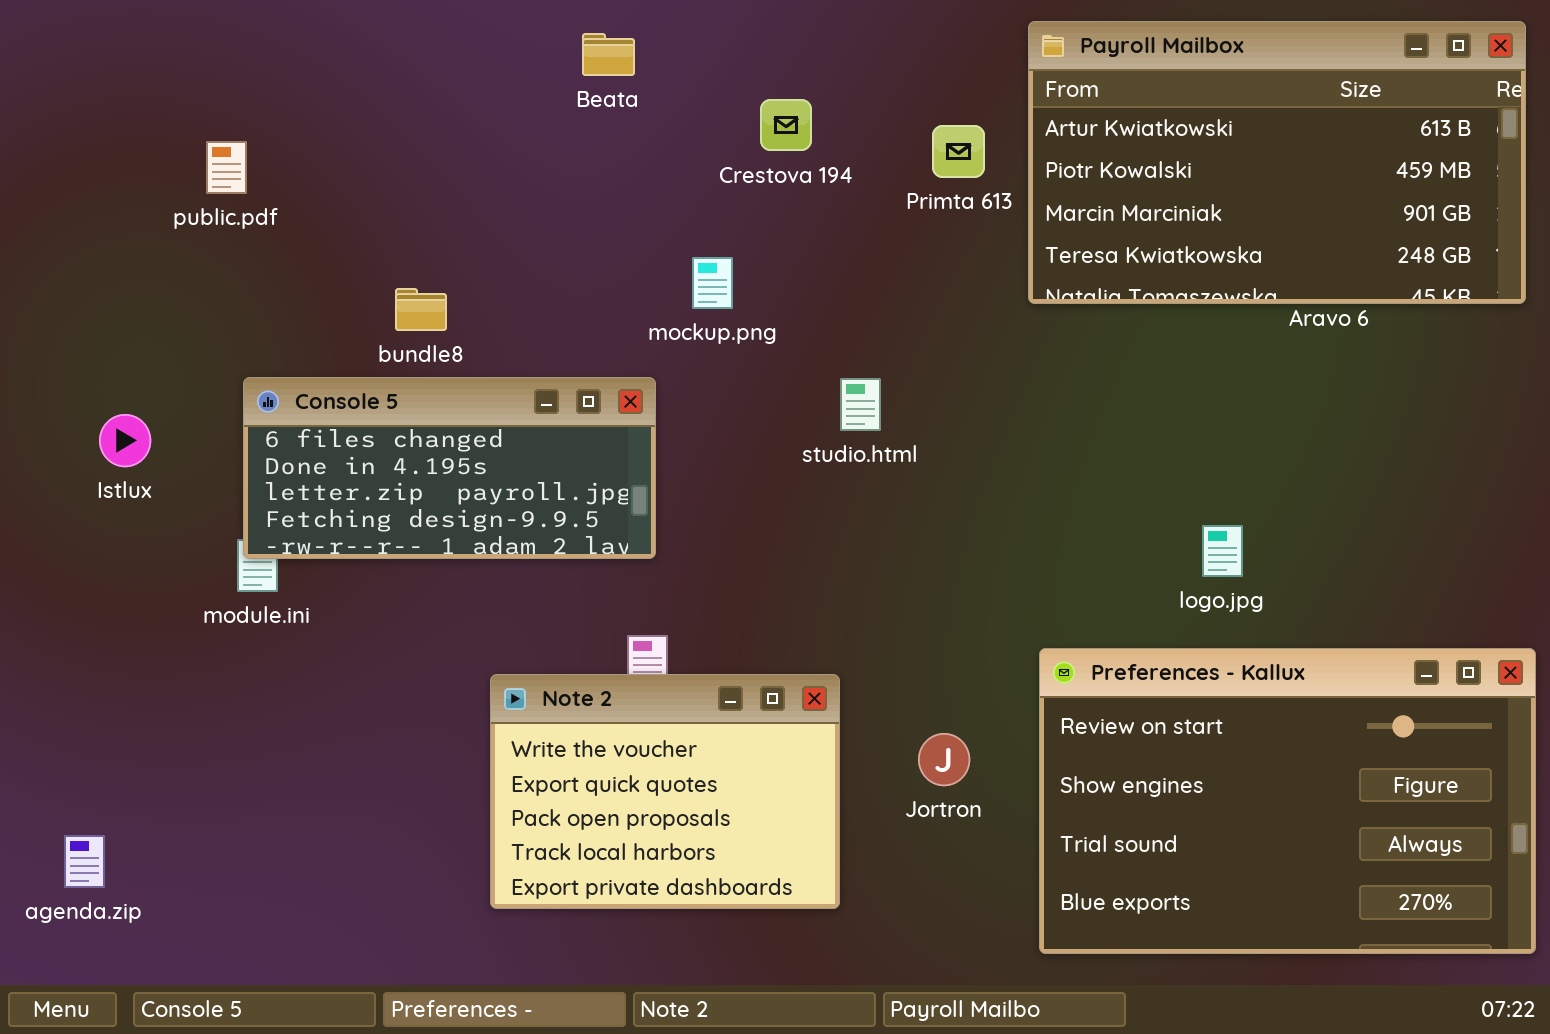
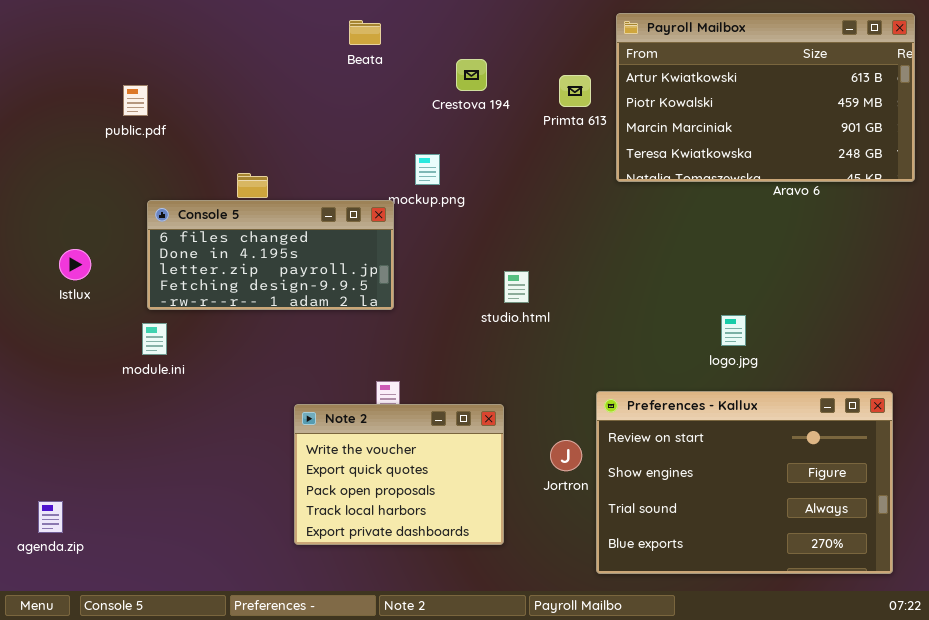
Console 5: [243,377,656,559] -> [147,200,394,310], moved
studio.html: [840,378,881,431] -> [504,271,529,303], moved
Preferences - Kallux: [1039,648,1536,954] -> [596,391,893,574], moved

